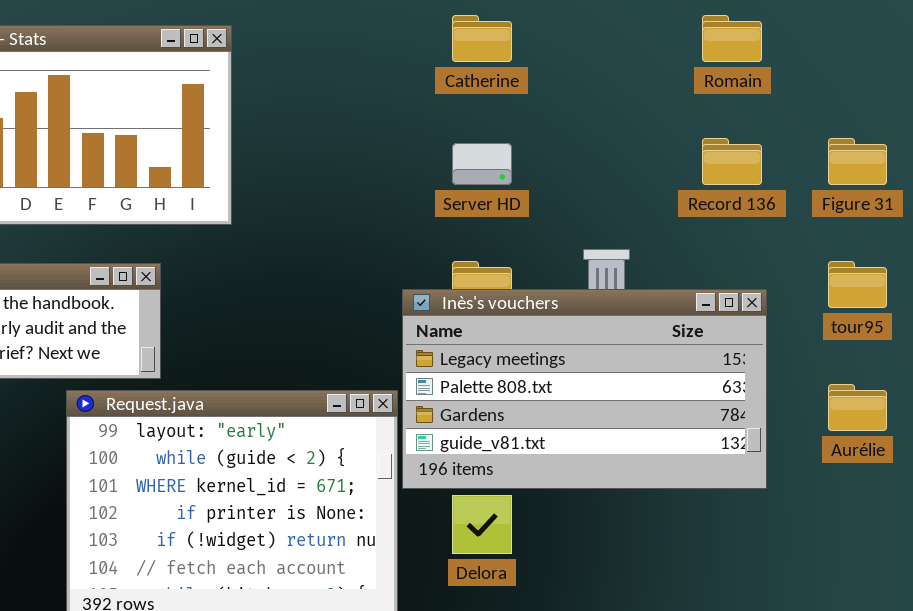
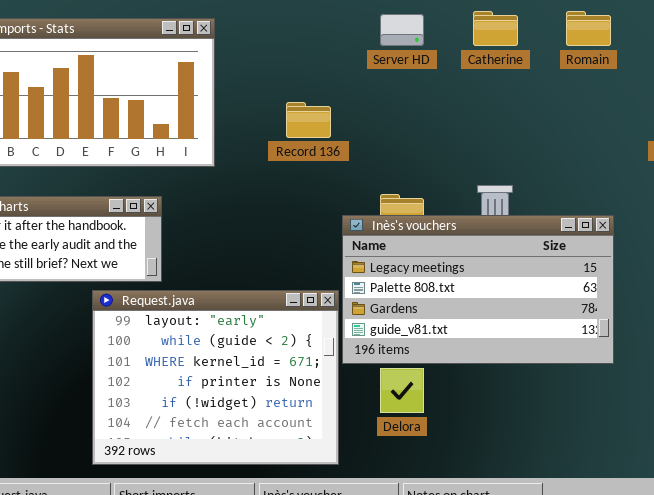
Catherine: [452,15,512,62] -> [473,11,518,46], moved
Record 136: [702,138,762,185] -> [286,102,331,138], moved
Server HD: [452,143,512,185] -> [380,14,424,46], moved

